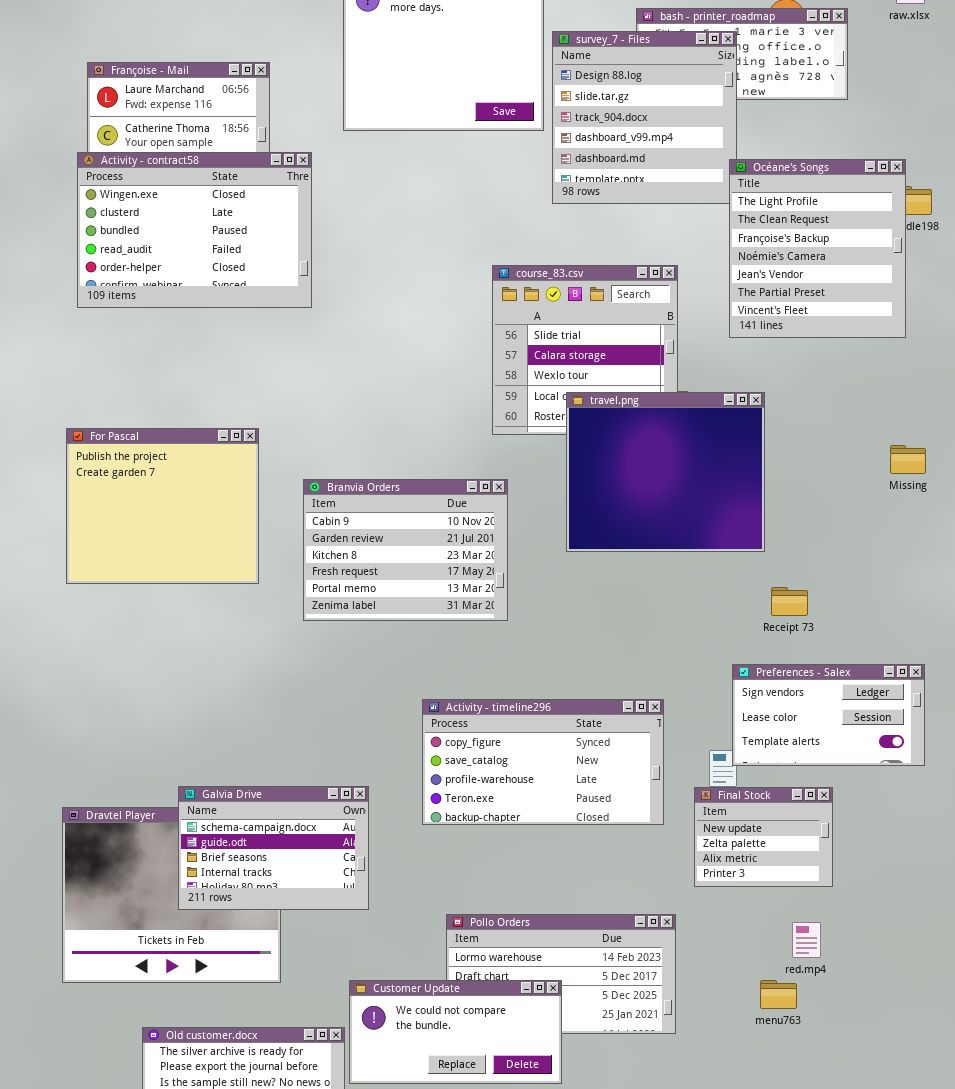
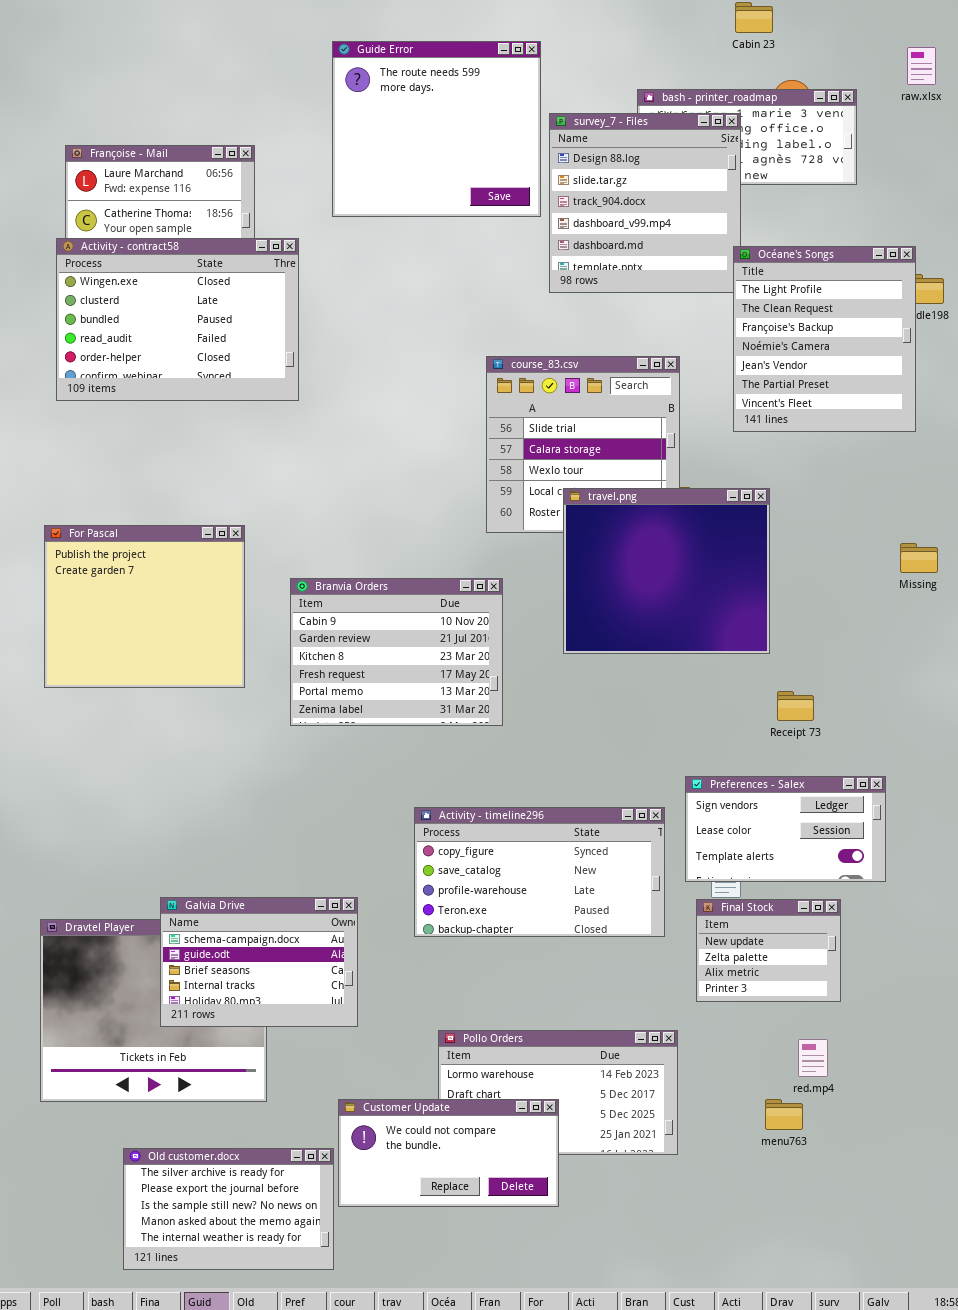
Preferences - Salex: [732,664,925,766] -> [685,776,886,882], moved

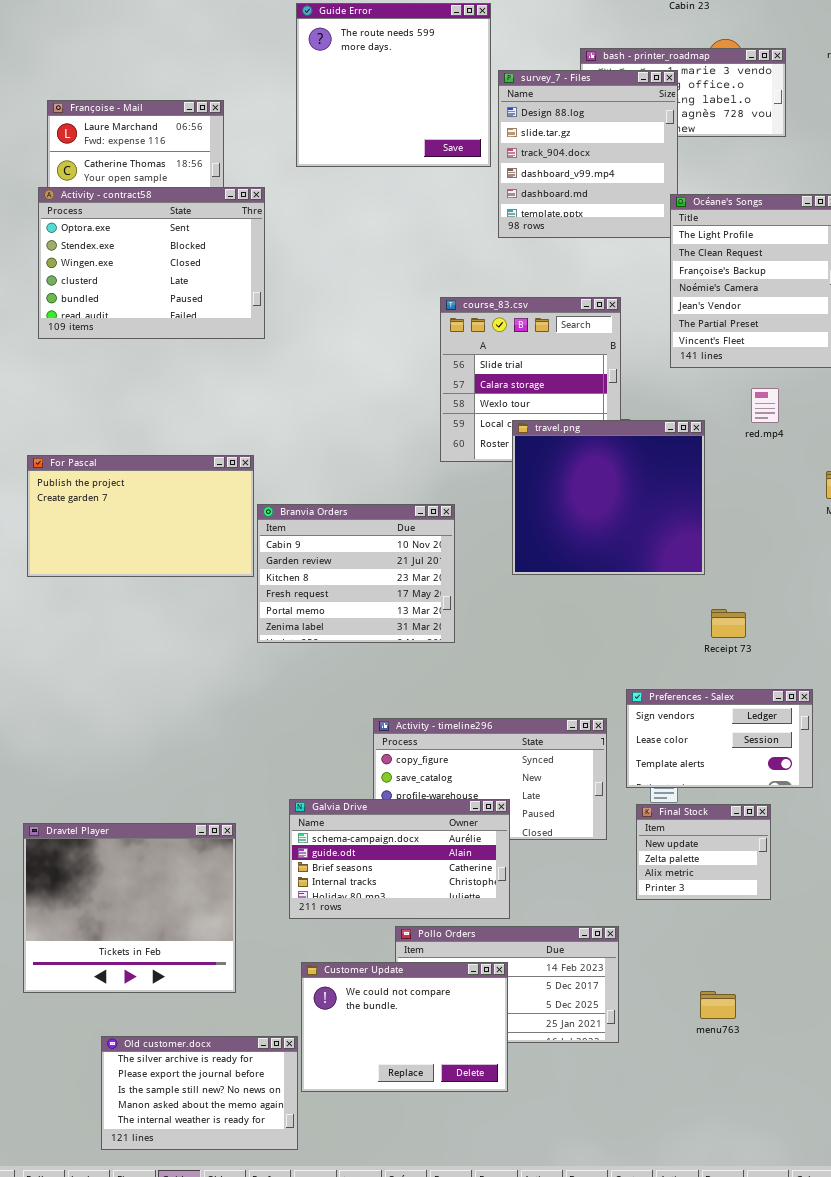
Activity - contract58: [56,238,299,401] -> [38,187,265,339], scrolled up 2 rows
For Pascal: [44,525,245,688] -> [27,455,254,577], resized
Galvia Drive: [160,897,358,1027] -> [289,799,510,919], moved, resized
red.mp4: [798,1039,828,1077] -> [751,388,779,423], moved
Customer Update: [338,1099,559,1207] -> [301,962,508,1092], resized

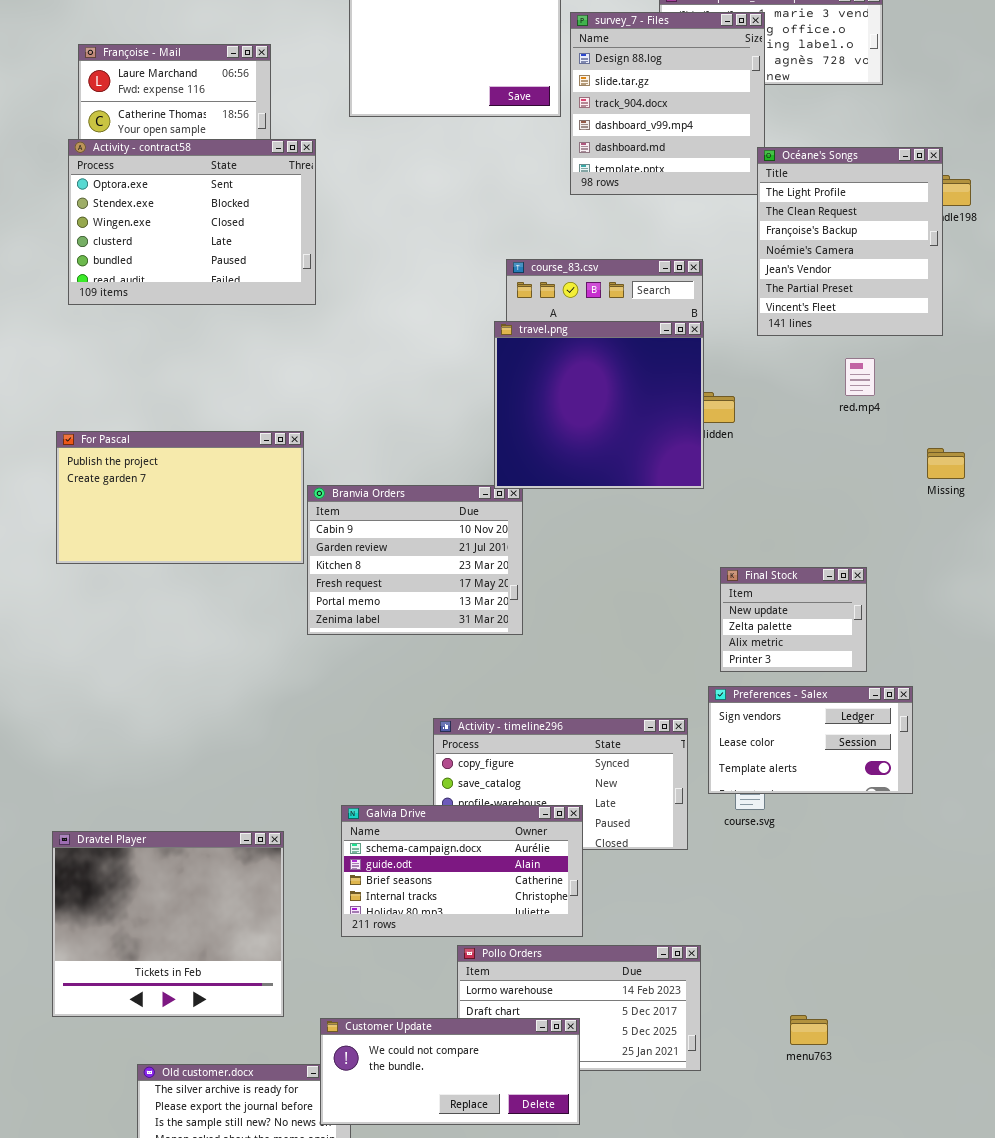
travel.png: [512,420,705,575] -> [494,321,704,489], moved
Final Stock: [636,804,771,900] -> [720,567,867,672], moved
Customer Update: [301,962,508,1092] -> [320,1018,580,1125], resized

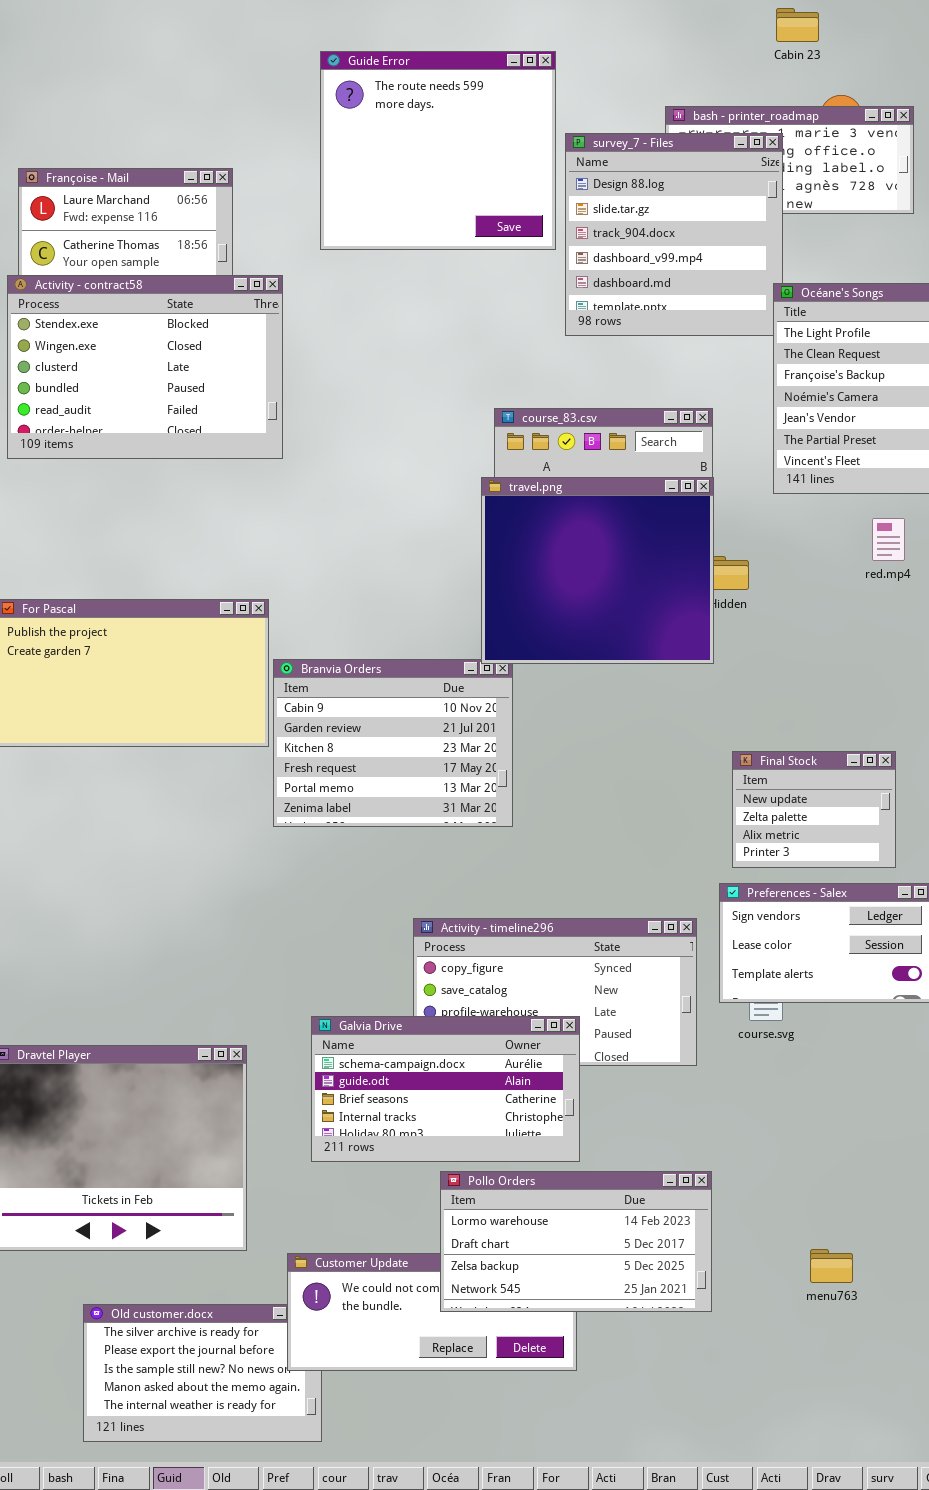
Activity - contract58: [68,139,316,305] -> [7,275,283,459], scrolled down 1 row
Pollo Orders: [457,945,701,1071] -> [440,1171,712,1312], raised

